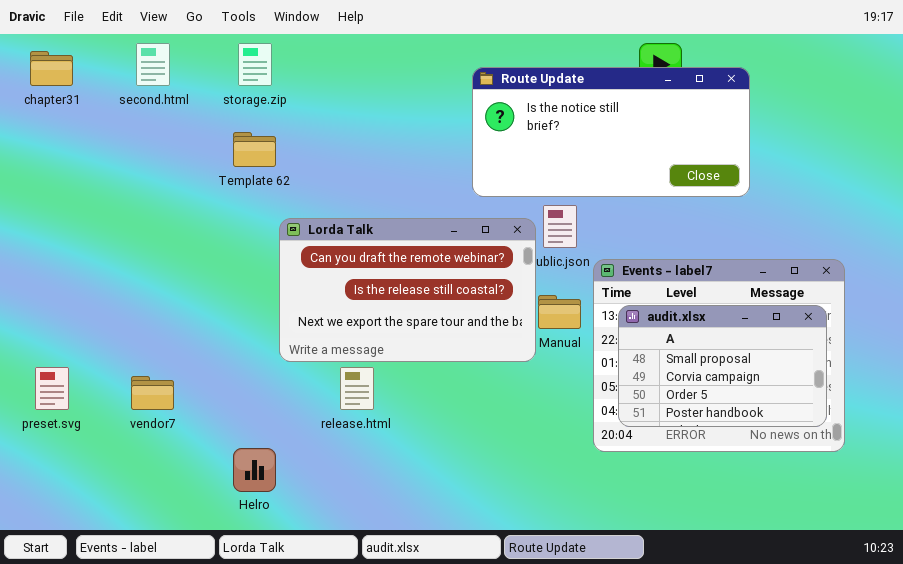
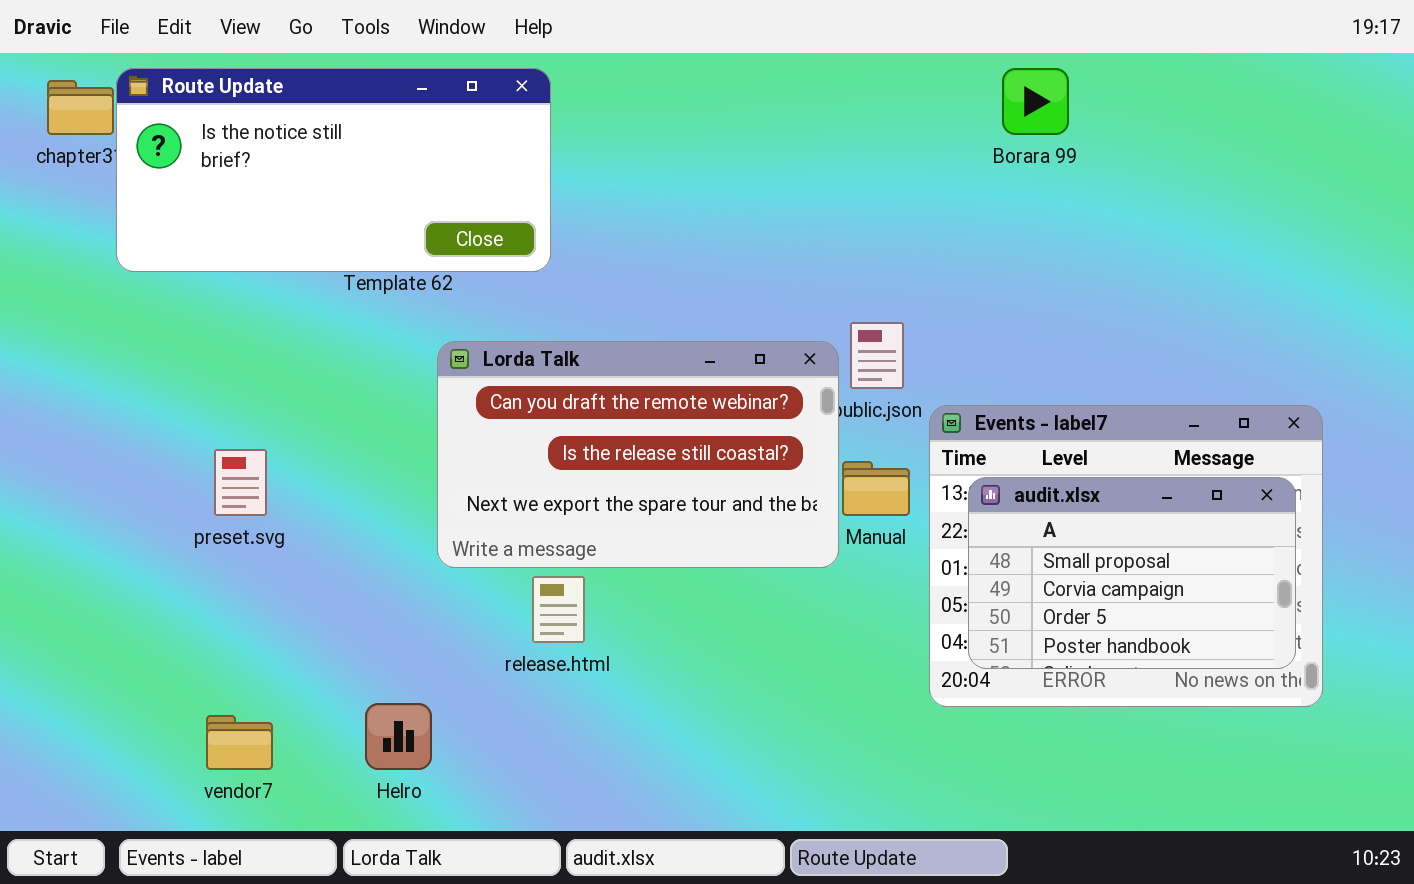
Route Update: [472,67,750,197] -> [116,68,551,272], moved
preset.svg: [35,367,69,410] -> [214,449,267,516], moved
vendor7: [131,376,174,410] -> [206,715,273,770], moved

